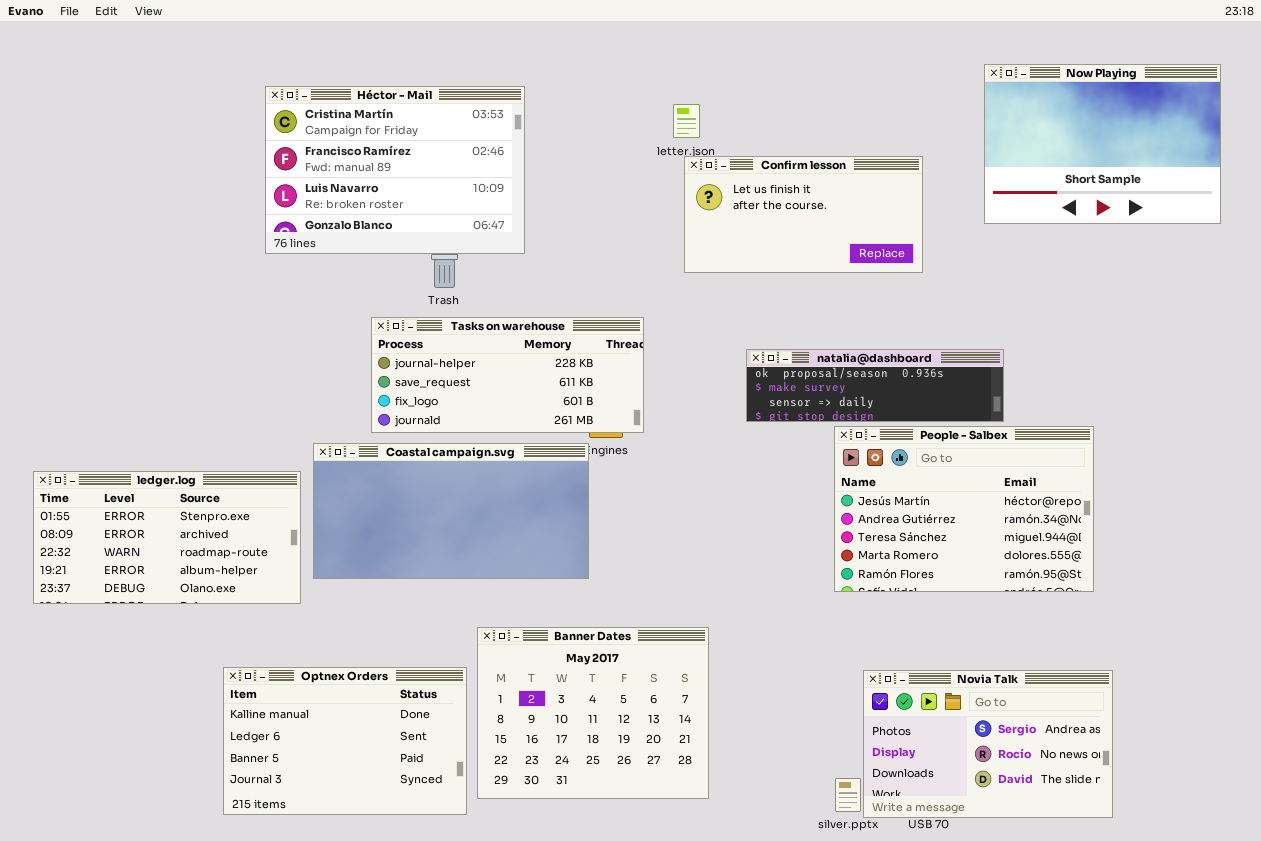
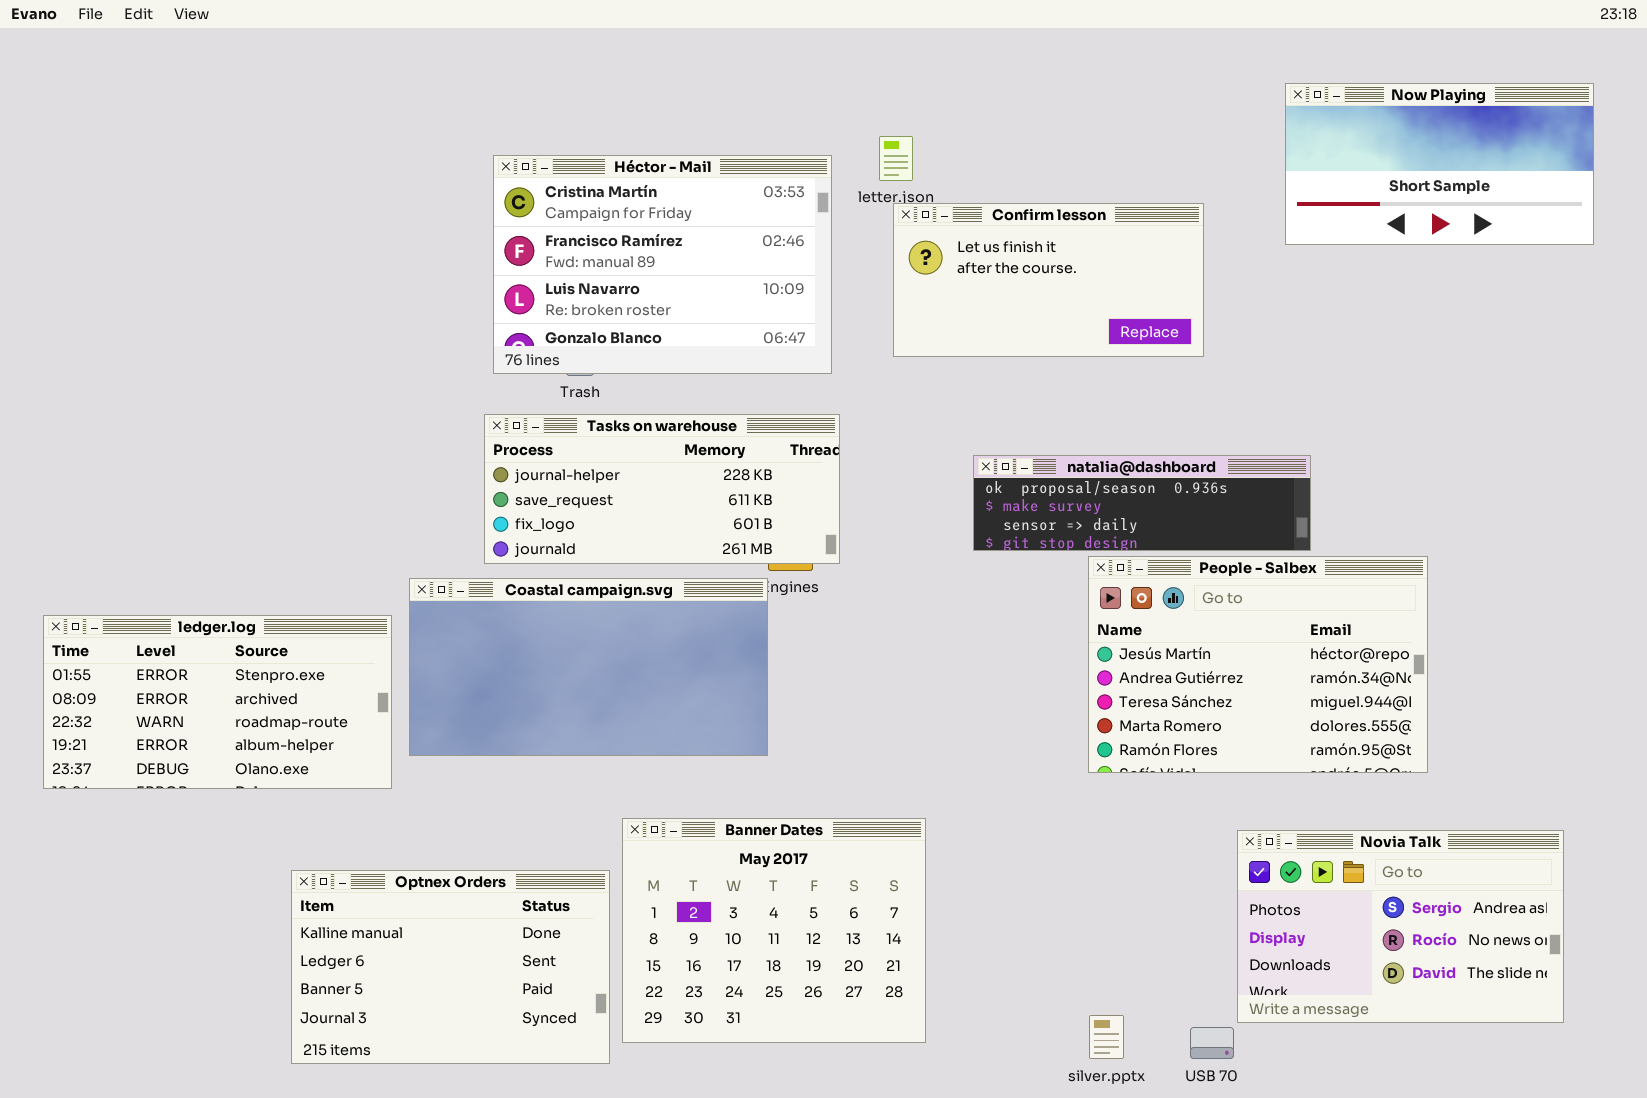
Now Playing: [984,64,1221,224] -> [1285,83,1594,245], resized
Héctor - Mail: [265,86,525,254] -> [493,155,832,374], moved
Novia Talk: [863,670,1113,818] -> [1237,830,1564,1023], moved

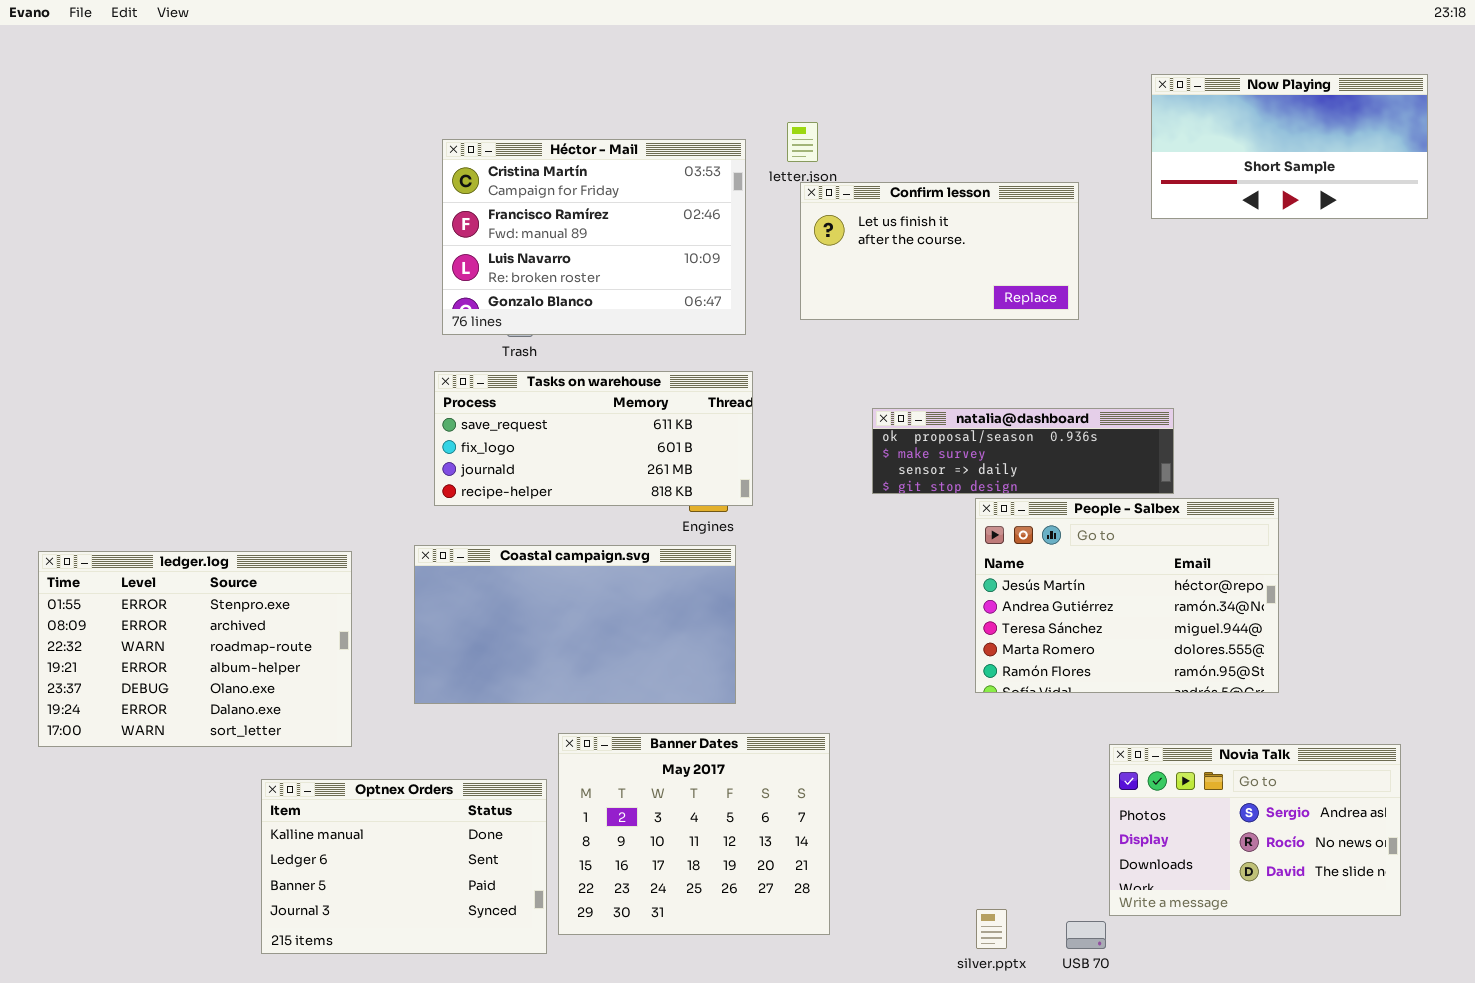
Tasks on warehouse: [484,414,840,564] -> [434,371,753,506], scrolled down 1 row
Coastal campaign.svg: [409,578,768,756] -> [414,545,736,704], moved
ledger.log: [43,615,392,789] -> [38,551,352,747], resized

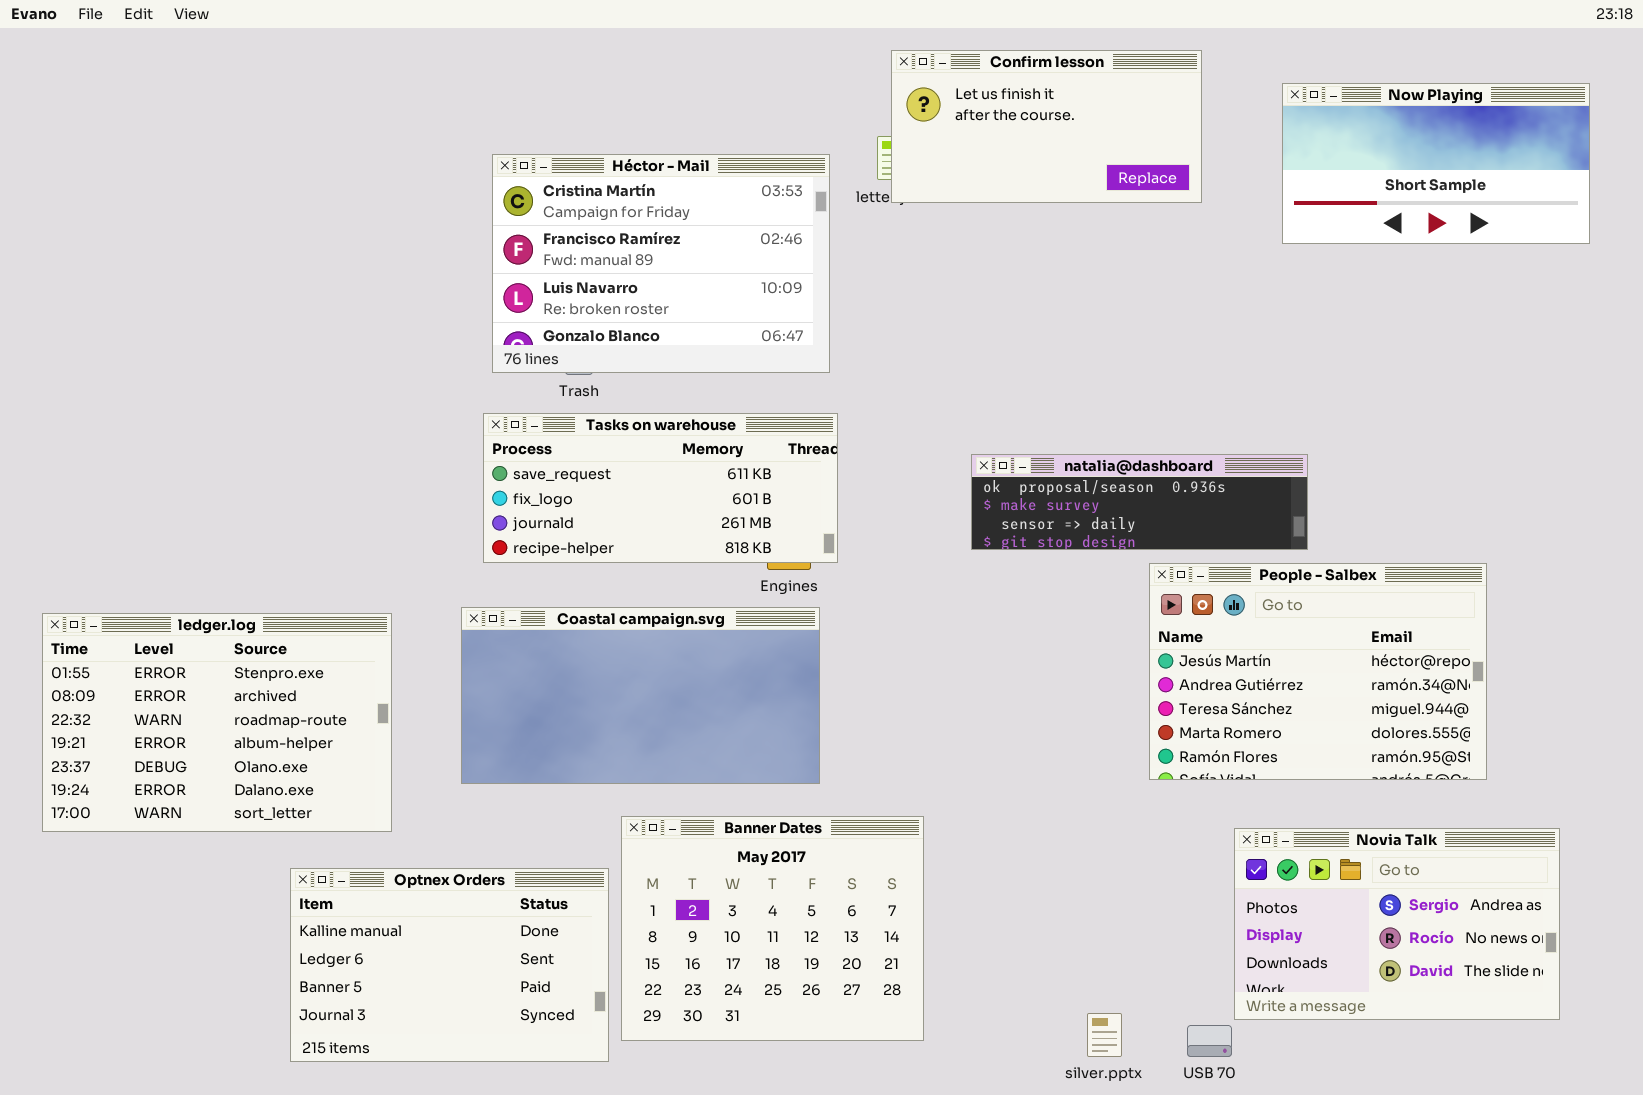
Confirm lesson: [800,182,1079,320] -> [891,50,1202,203], moved
People - Salbex: [975,498,1279,693] -> [1149,563,1487,780], moved

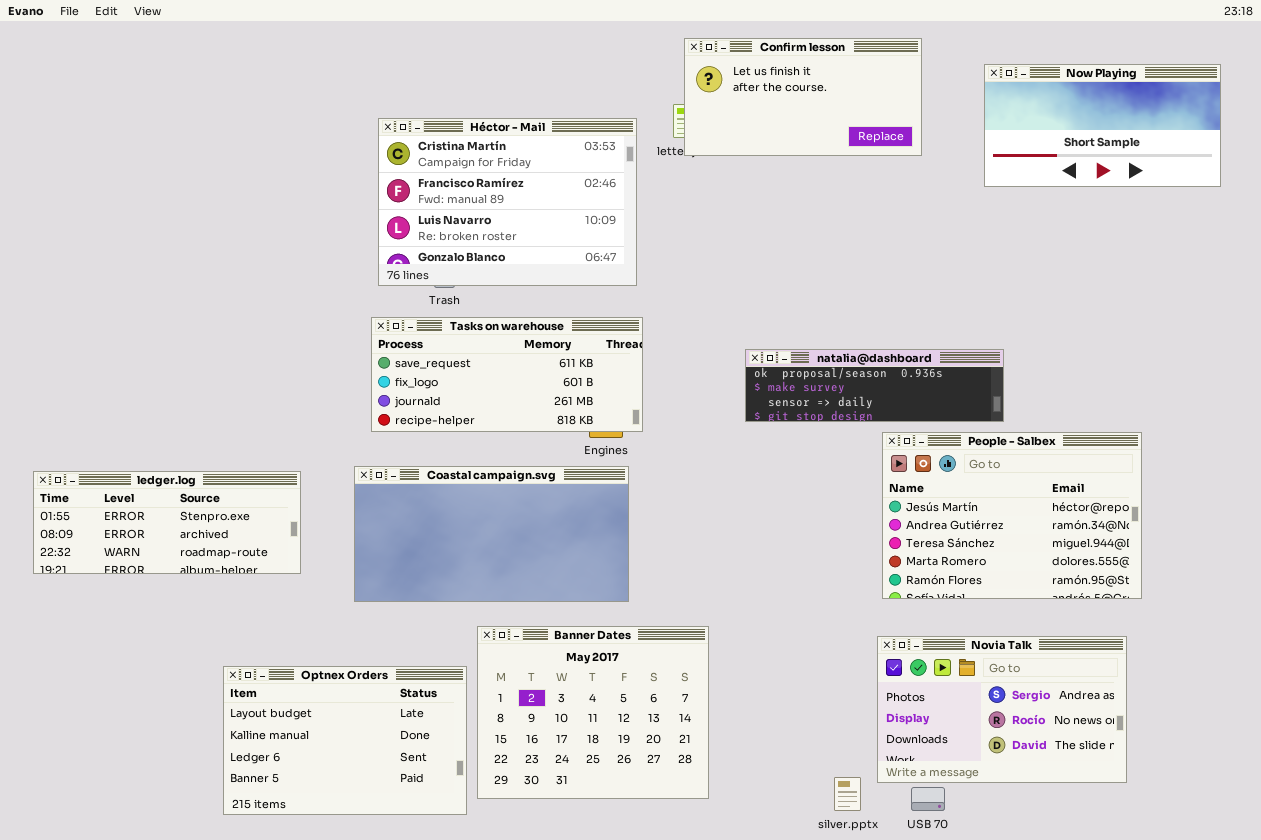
ledger.log: [42,613,392,832] -> [33,471,301,574], resized
Novia Talk: [1234,828,1560,1020] -> [877,636,1127,783], moved
Optnex Orders: [290,868,609,1062] -> [223,666,467,815], scrolled up 1 row

